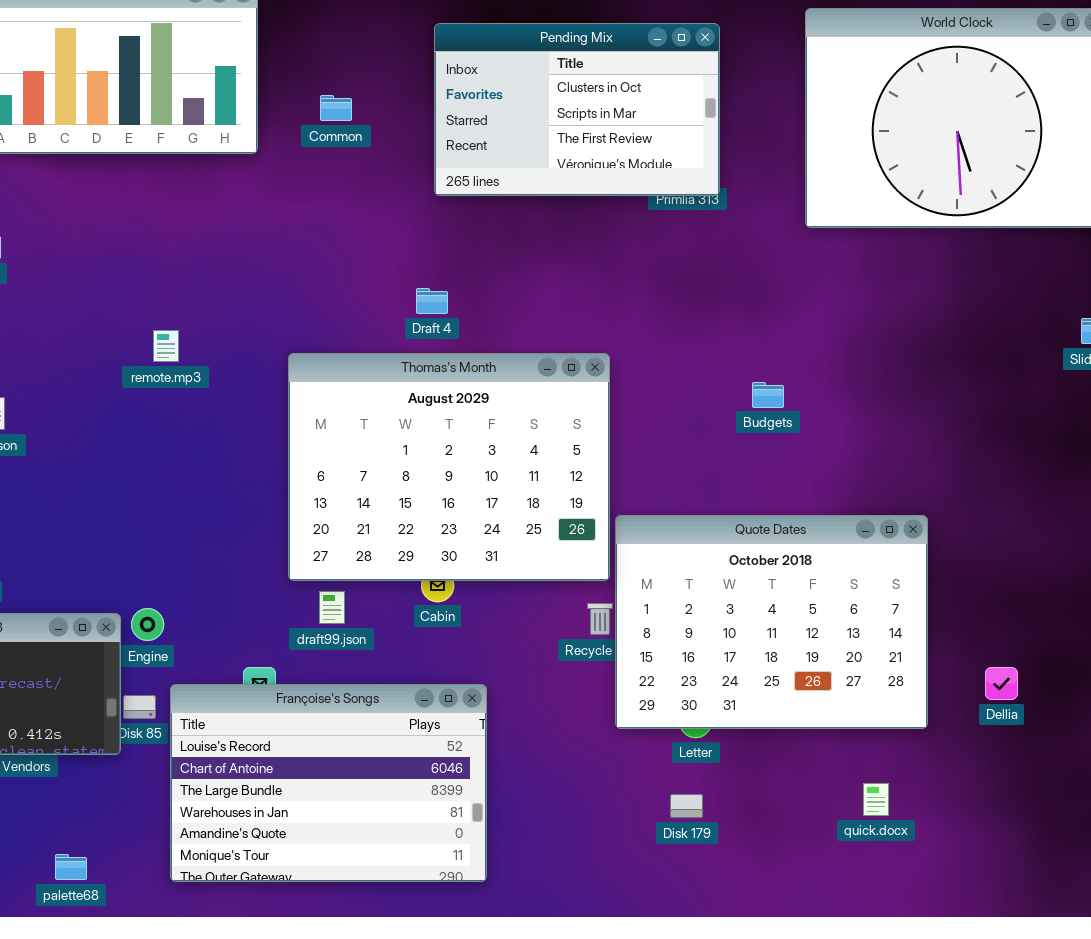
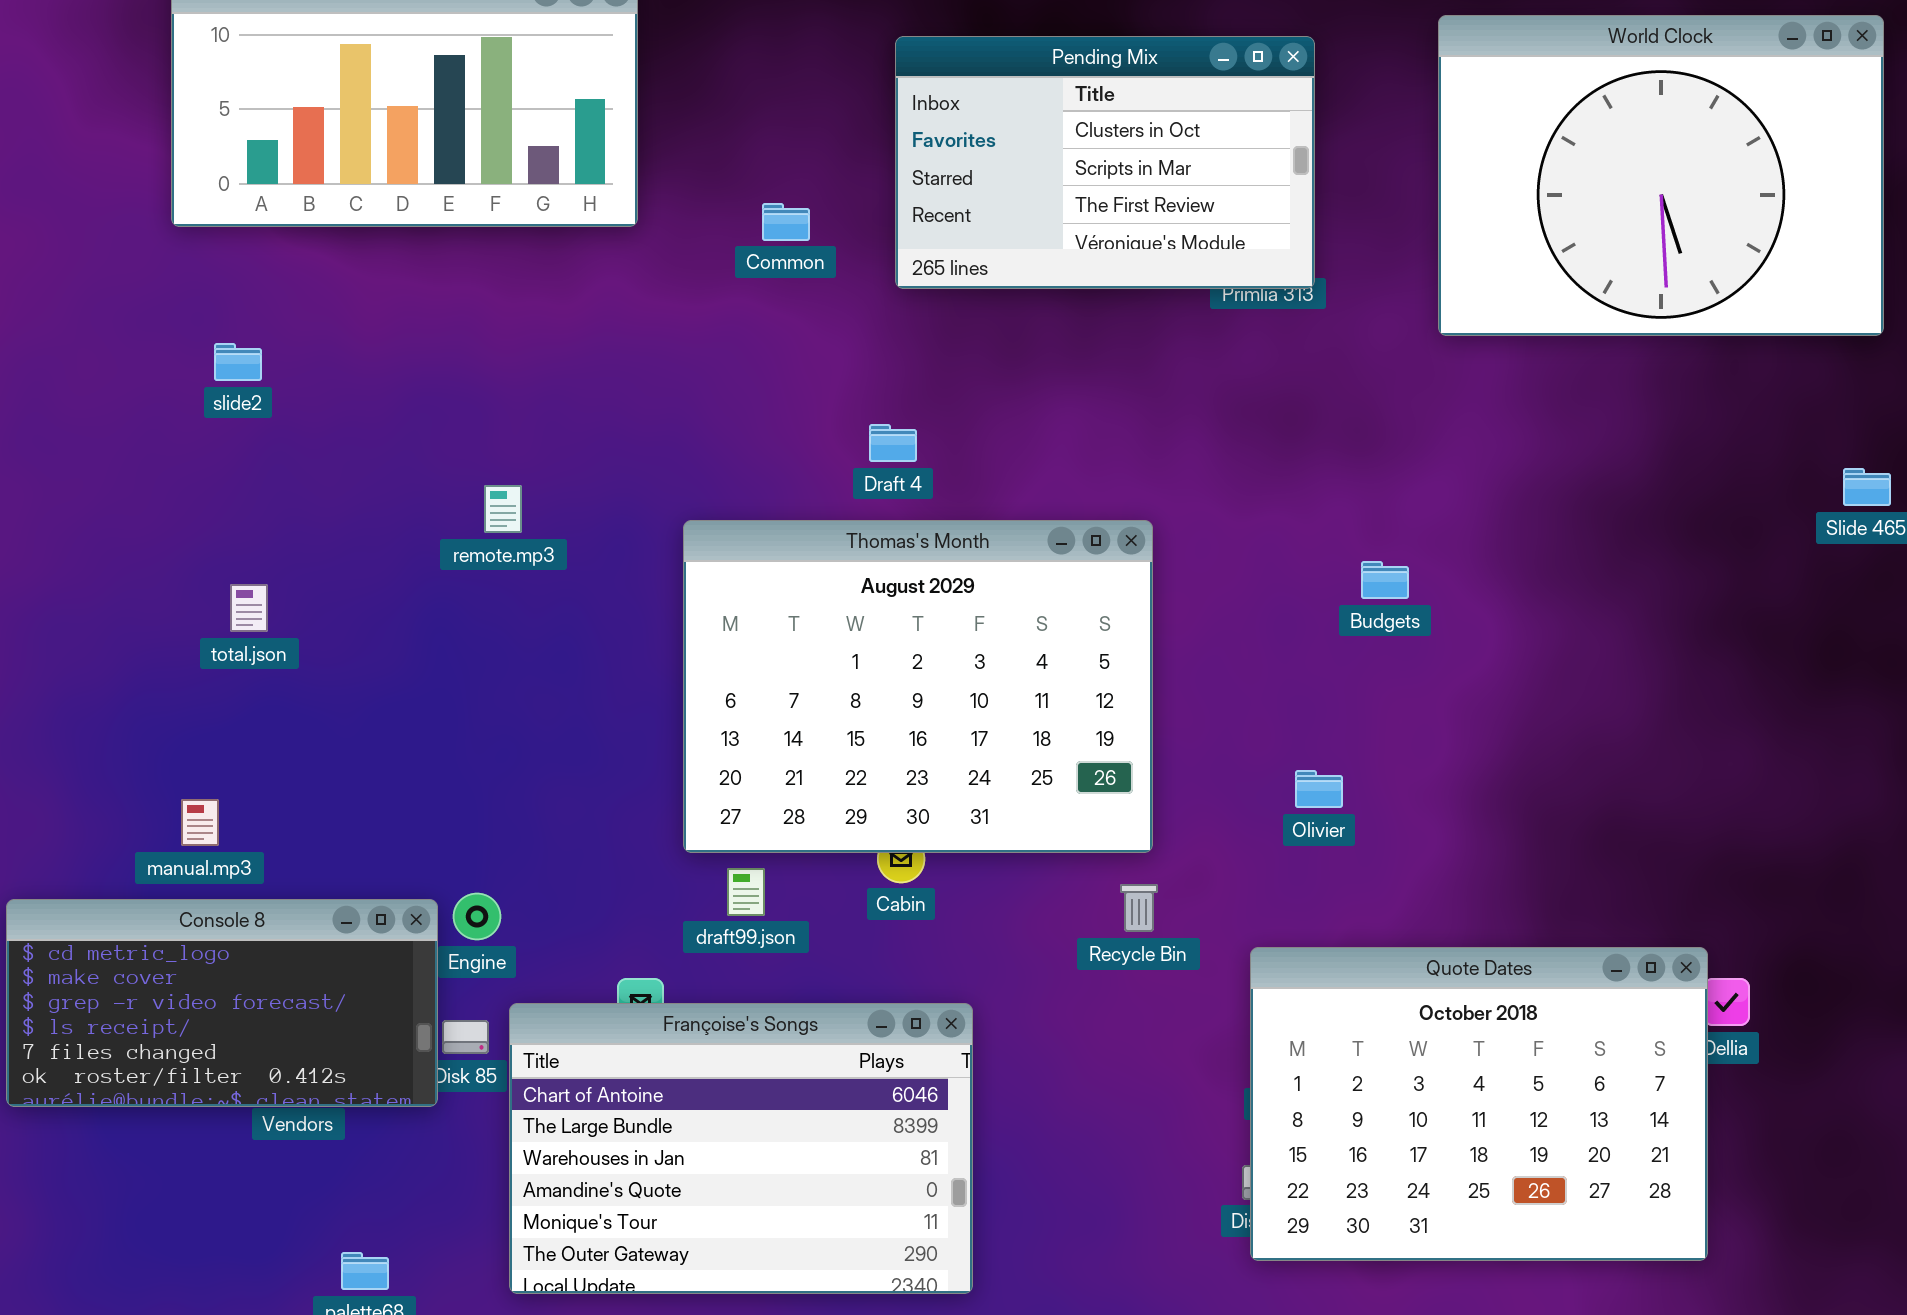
Common: [320,95,352,121] -> [762,203,810,241], moved
Quote Dates: [615,515,928,729] -> [1250,947,1708,1261], moved
Françoise's Songs: [170,684,487,882] -> [509,1003,973,1294], scrolled down 1 row

